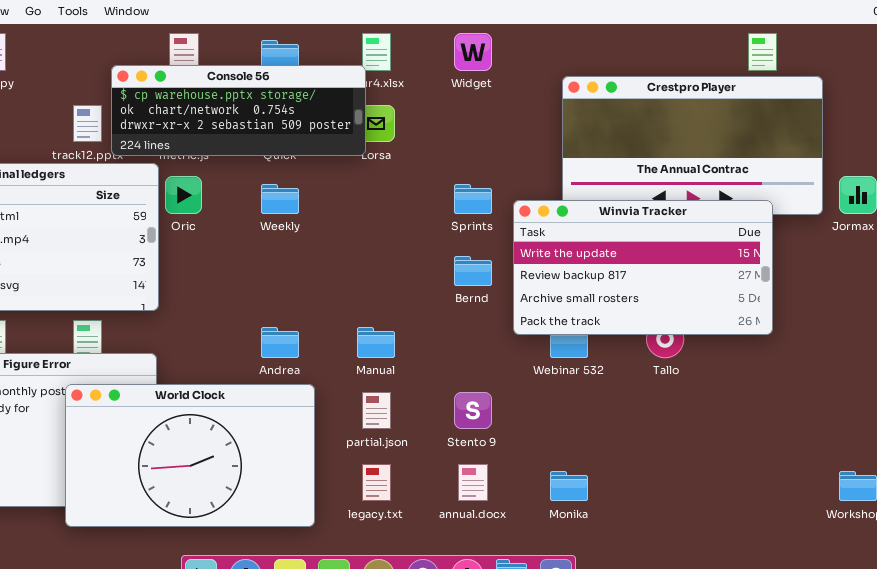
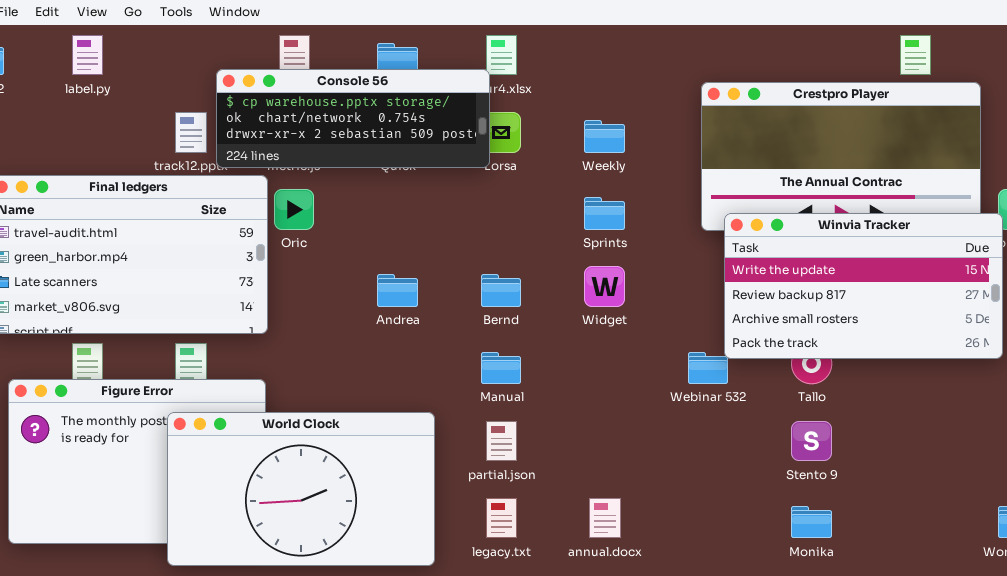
Widget: [454,33,492,71] -> [584,266,625,307], moved
Weekly: [261,184,299,214] -> [584,120,625,153], moved
Winvia Tracker: [513,200,773,335] -> [724,213,1003,359], moved
Bernd: [454,256,492,286] -> [481,274,521,307], moved
Andrea: [261,327,299,358] -> [377,274,418,307], moved
Stento 9: [454,392,492,429] -> [791,421,832,461], moved
Monika: [550,471,588,501] -> [791,506,832,538], moved

